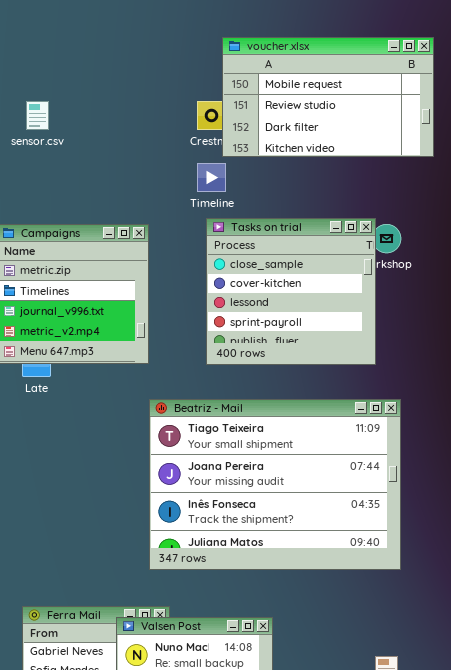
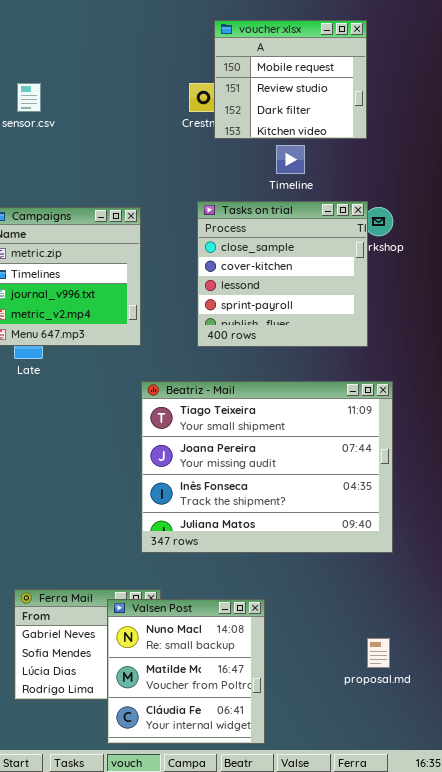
voucher.xlsx: [222,37,434,157] -> [214,20,367,139], resized
Timeline: [197,163,226,192] -> [276,145,305,174], moved

